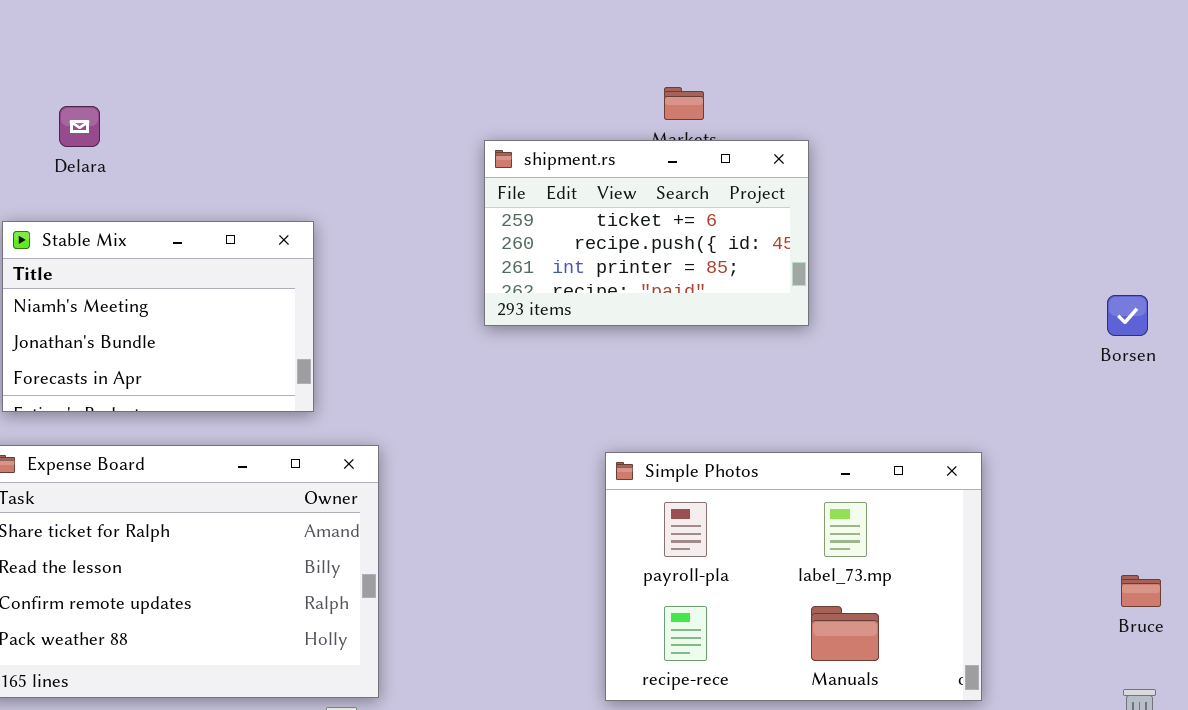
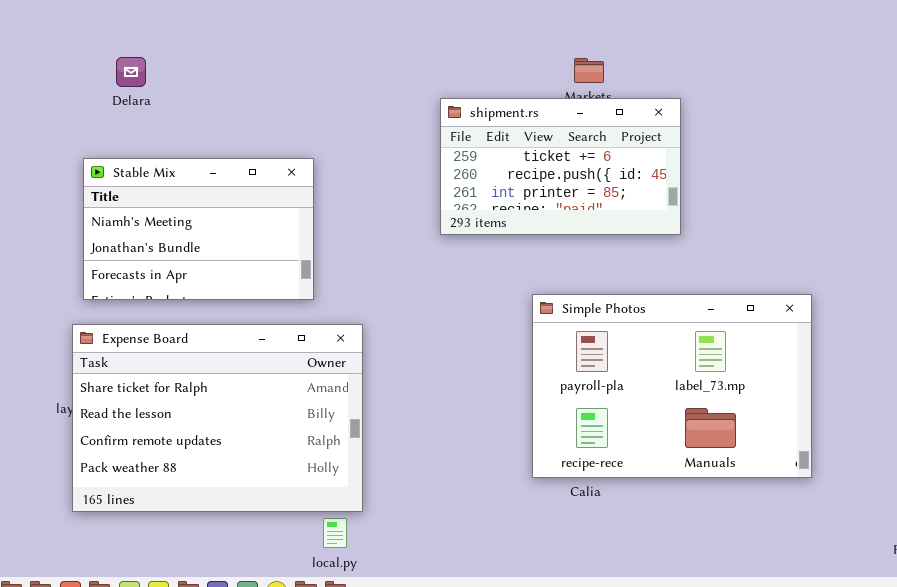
Delara: [59,106,100,147] -> [116,57,146,87], moved
Simple Photos: [605,452,982,701] -> [532,294,812,478], moved

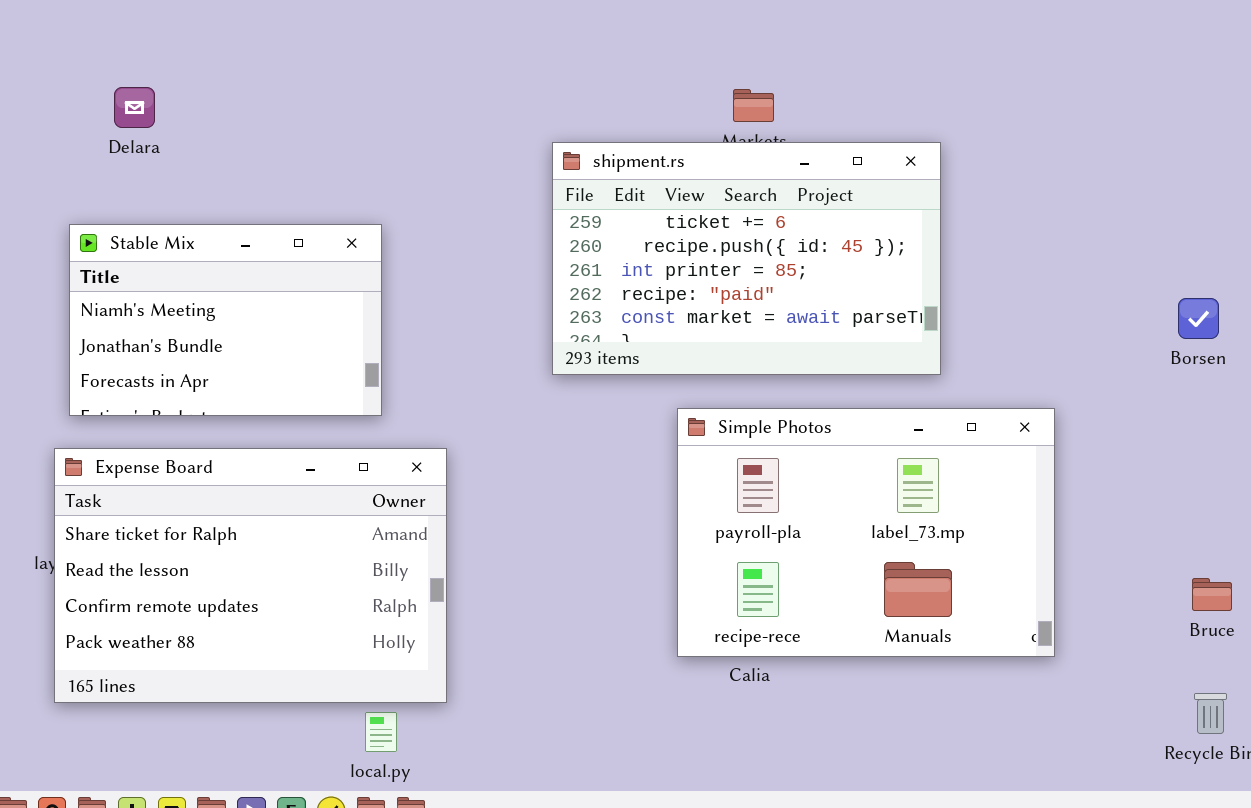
shipment.rs: [440,98,681,235] -> [552,142,941,375], resized
local.py: [323,518,347,548] -> [365,712,397,752], moved

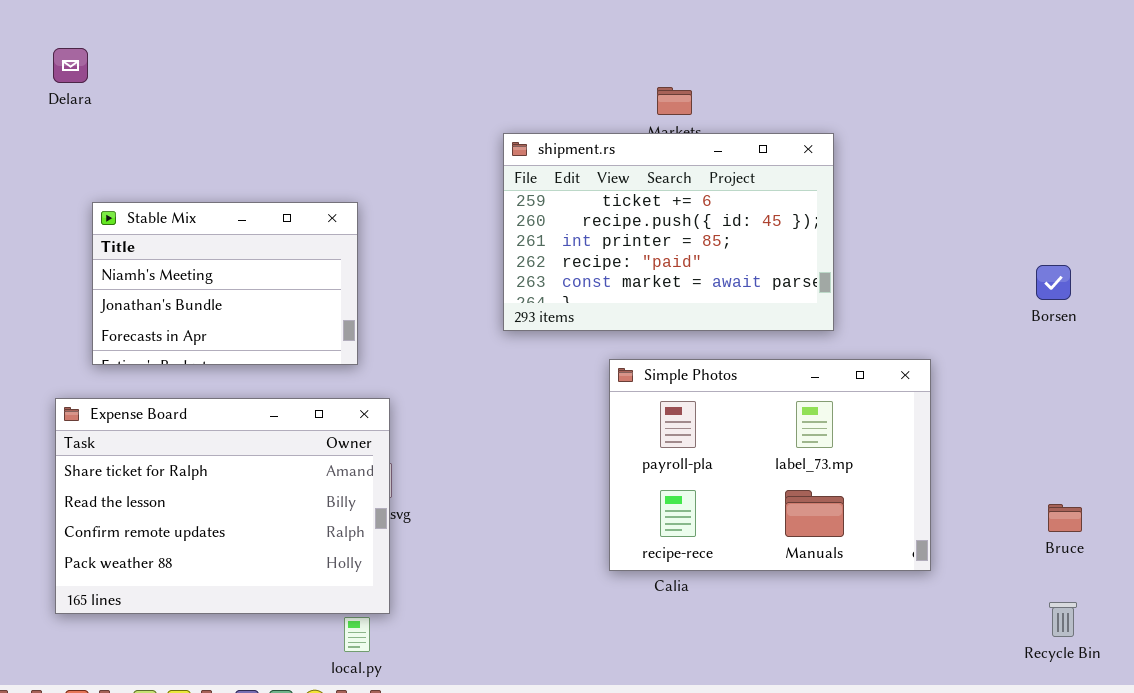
Delara: [114,87,155,128] -> [53,48,88,83], moved
Expense Board: [54,448,447,703] -> [55,398,390,614], moved

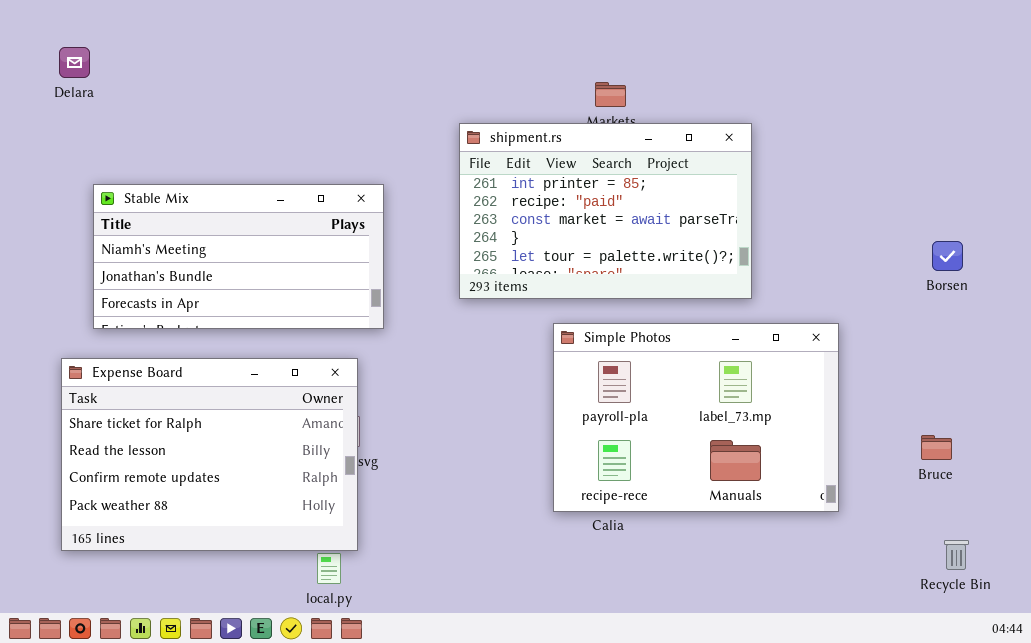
shipment.rs: [503,133,834,331] -> [459,123,752,299], scrolled down 2 rows
Stable Mix: [92,202,358,365] -> [93,184,384,329], resized
Bruce: [1048,504,1082,532] -> [921,435,952,460], moved

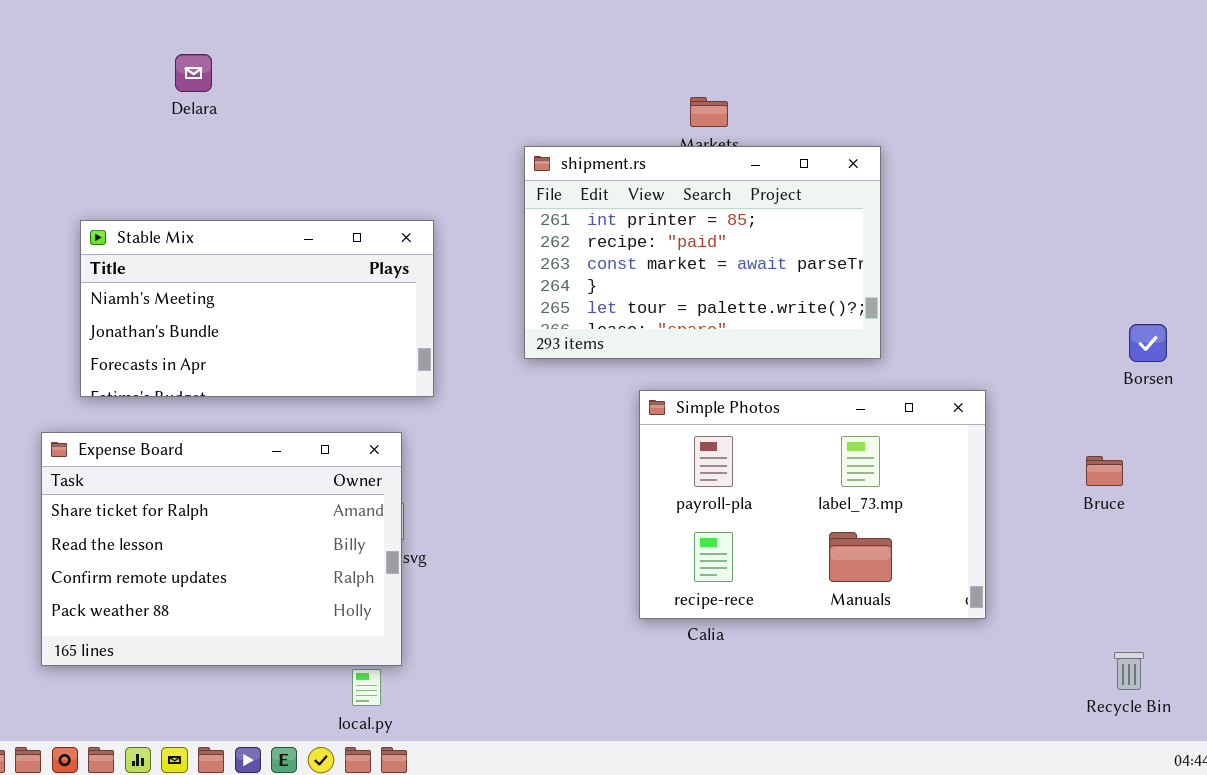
Delara: [59,47,90,78] -> [175,54,212,92], moved
Borsen: [932,241,963,271] -> [1129,324,1167,362], moved
Bruce: [921,435,952,460] -> [1086,456,1123,486], moved

